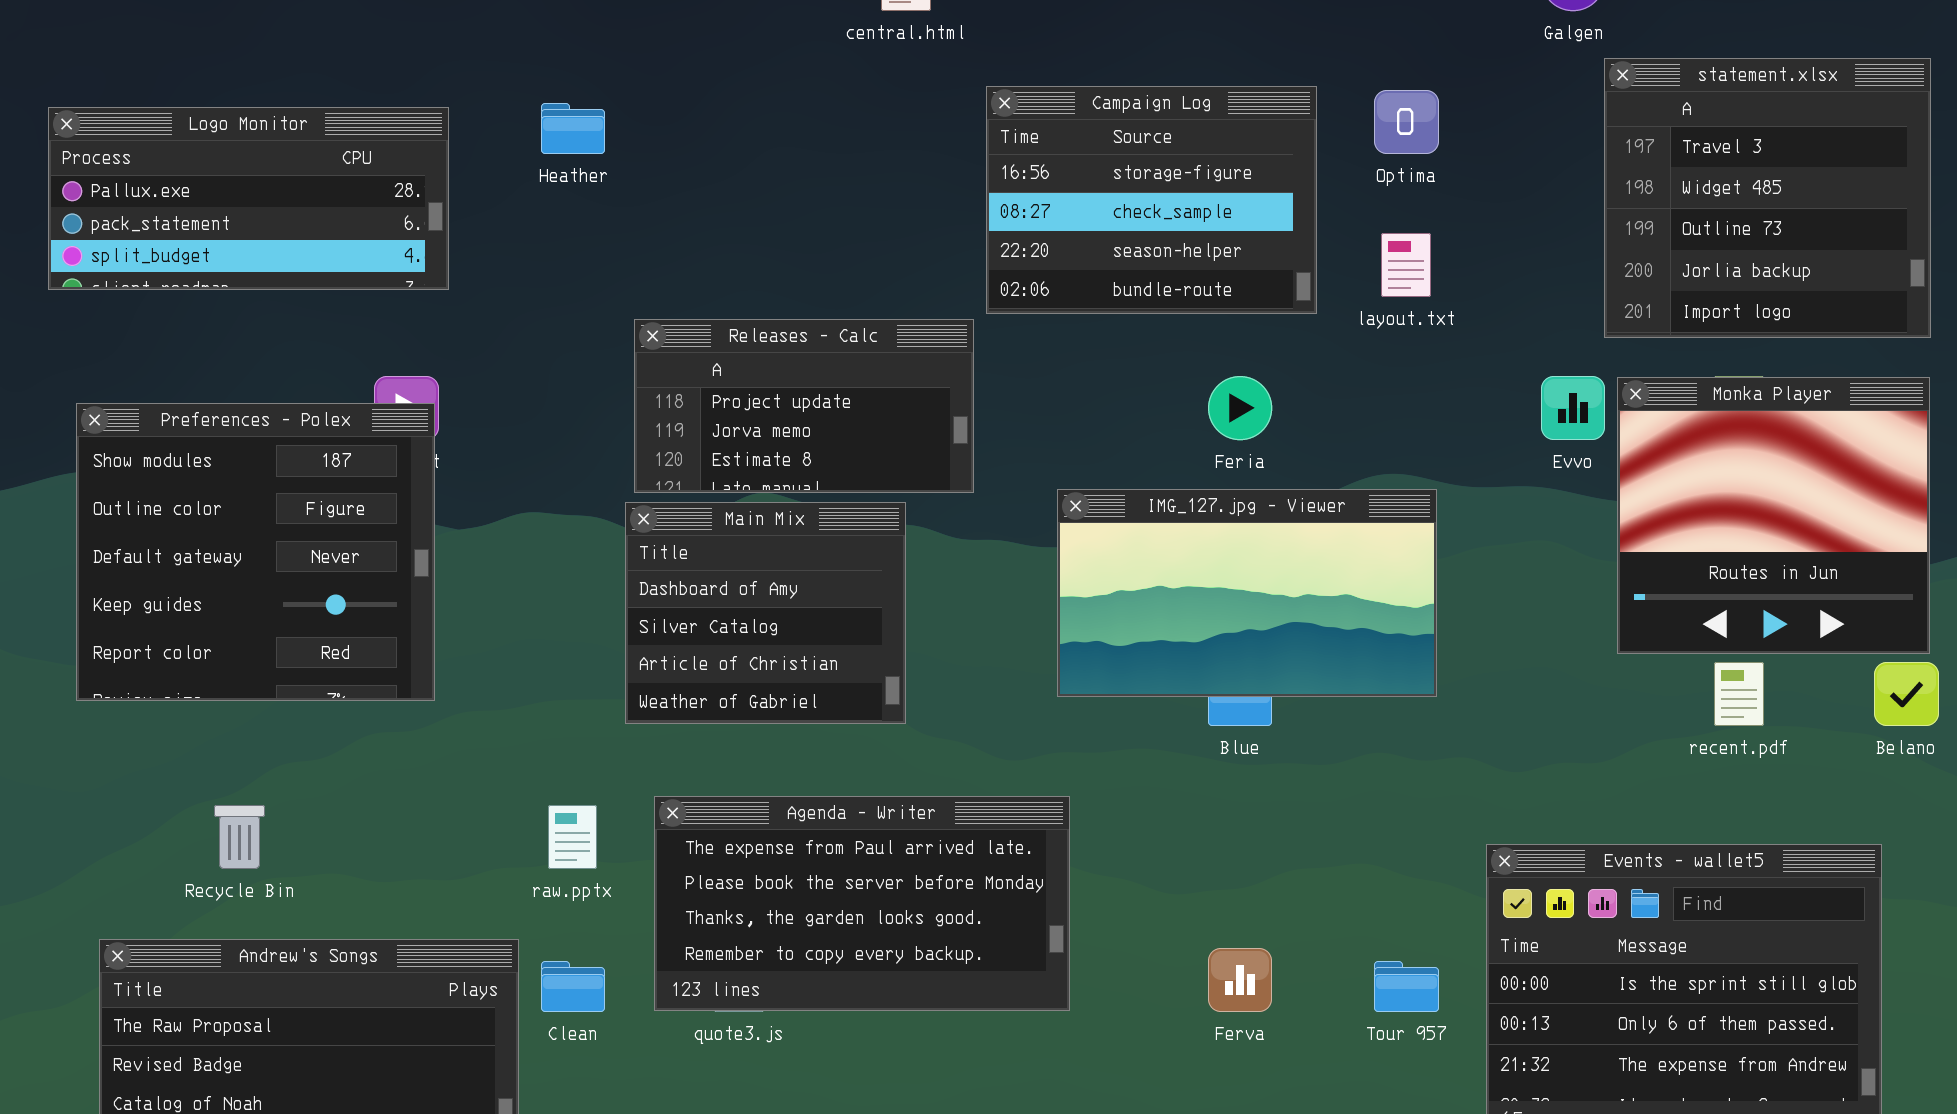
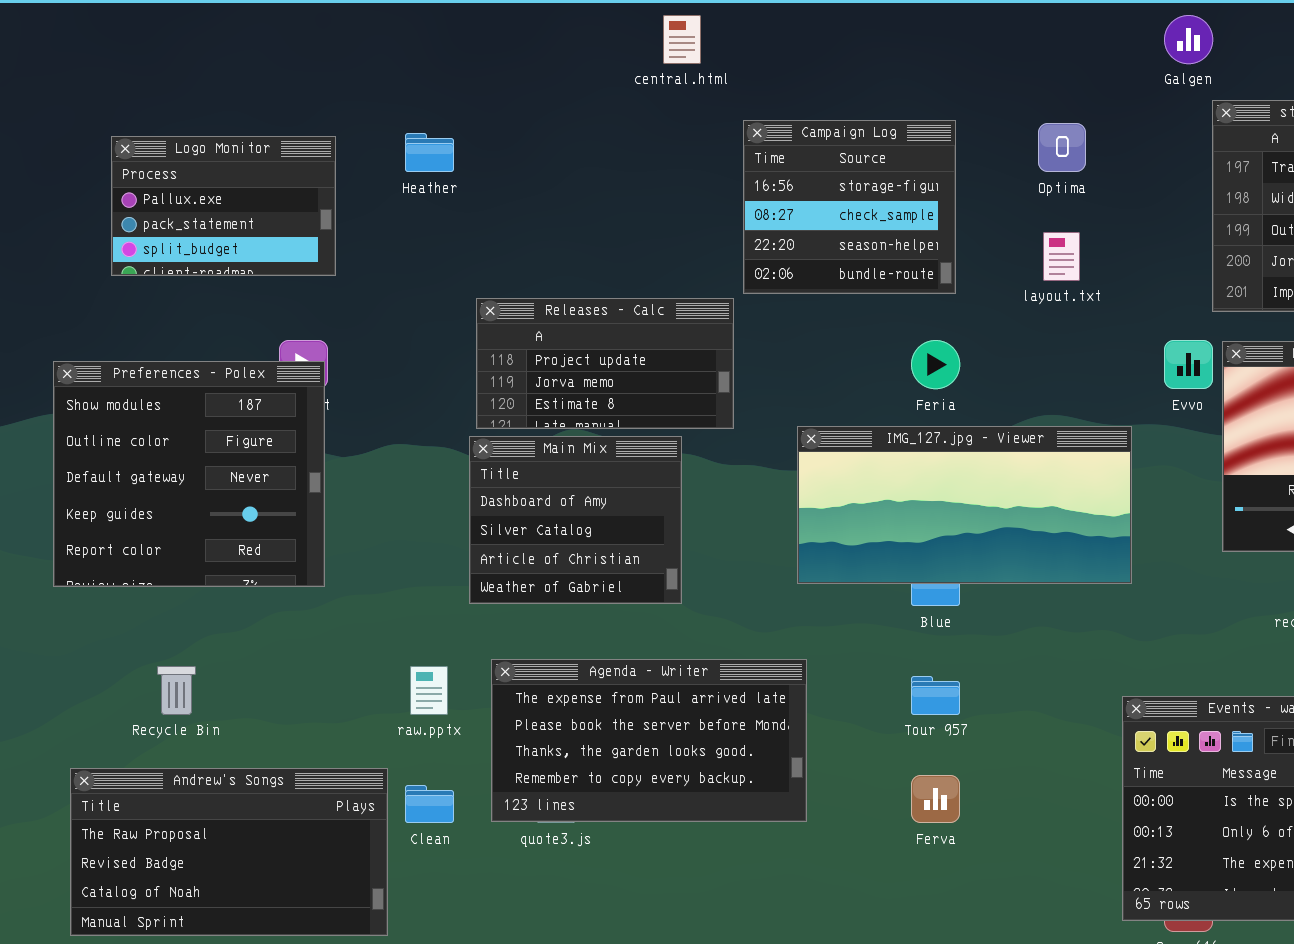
Campaign Log: [986,86,1317,314] -> [743,120,956,294], resized
Logo Monitor: [48,107,449,290] -> [111,136,336,276], resized
IMG_127.jpg - Viewer: [1057,489,1437,697] -> [797,426,1132,584], resized
Tour 957: [1374,961,1439,1012] -> [911,676,960,715], moved

